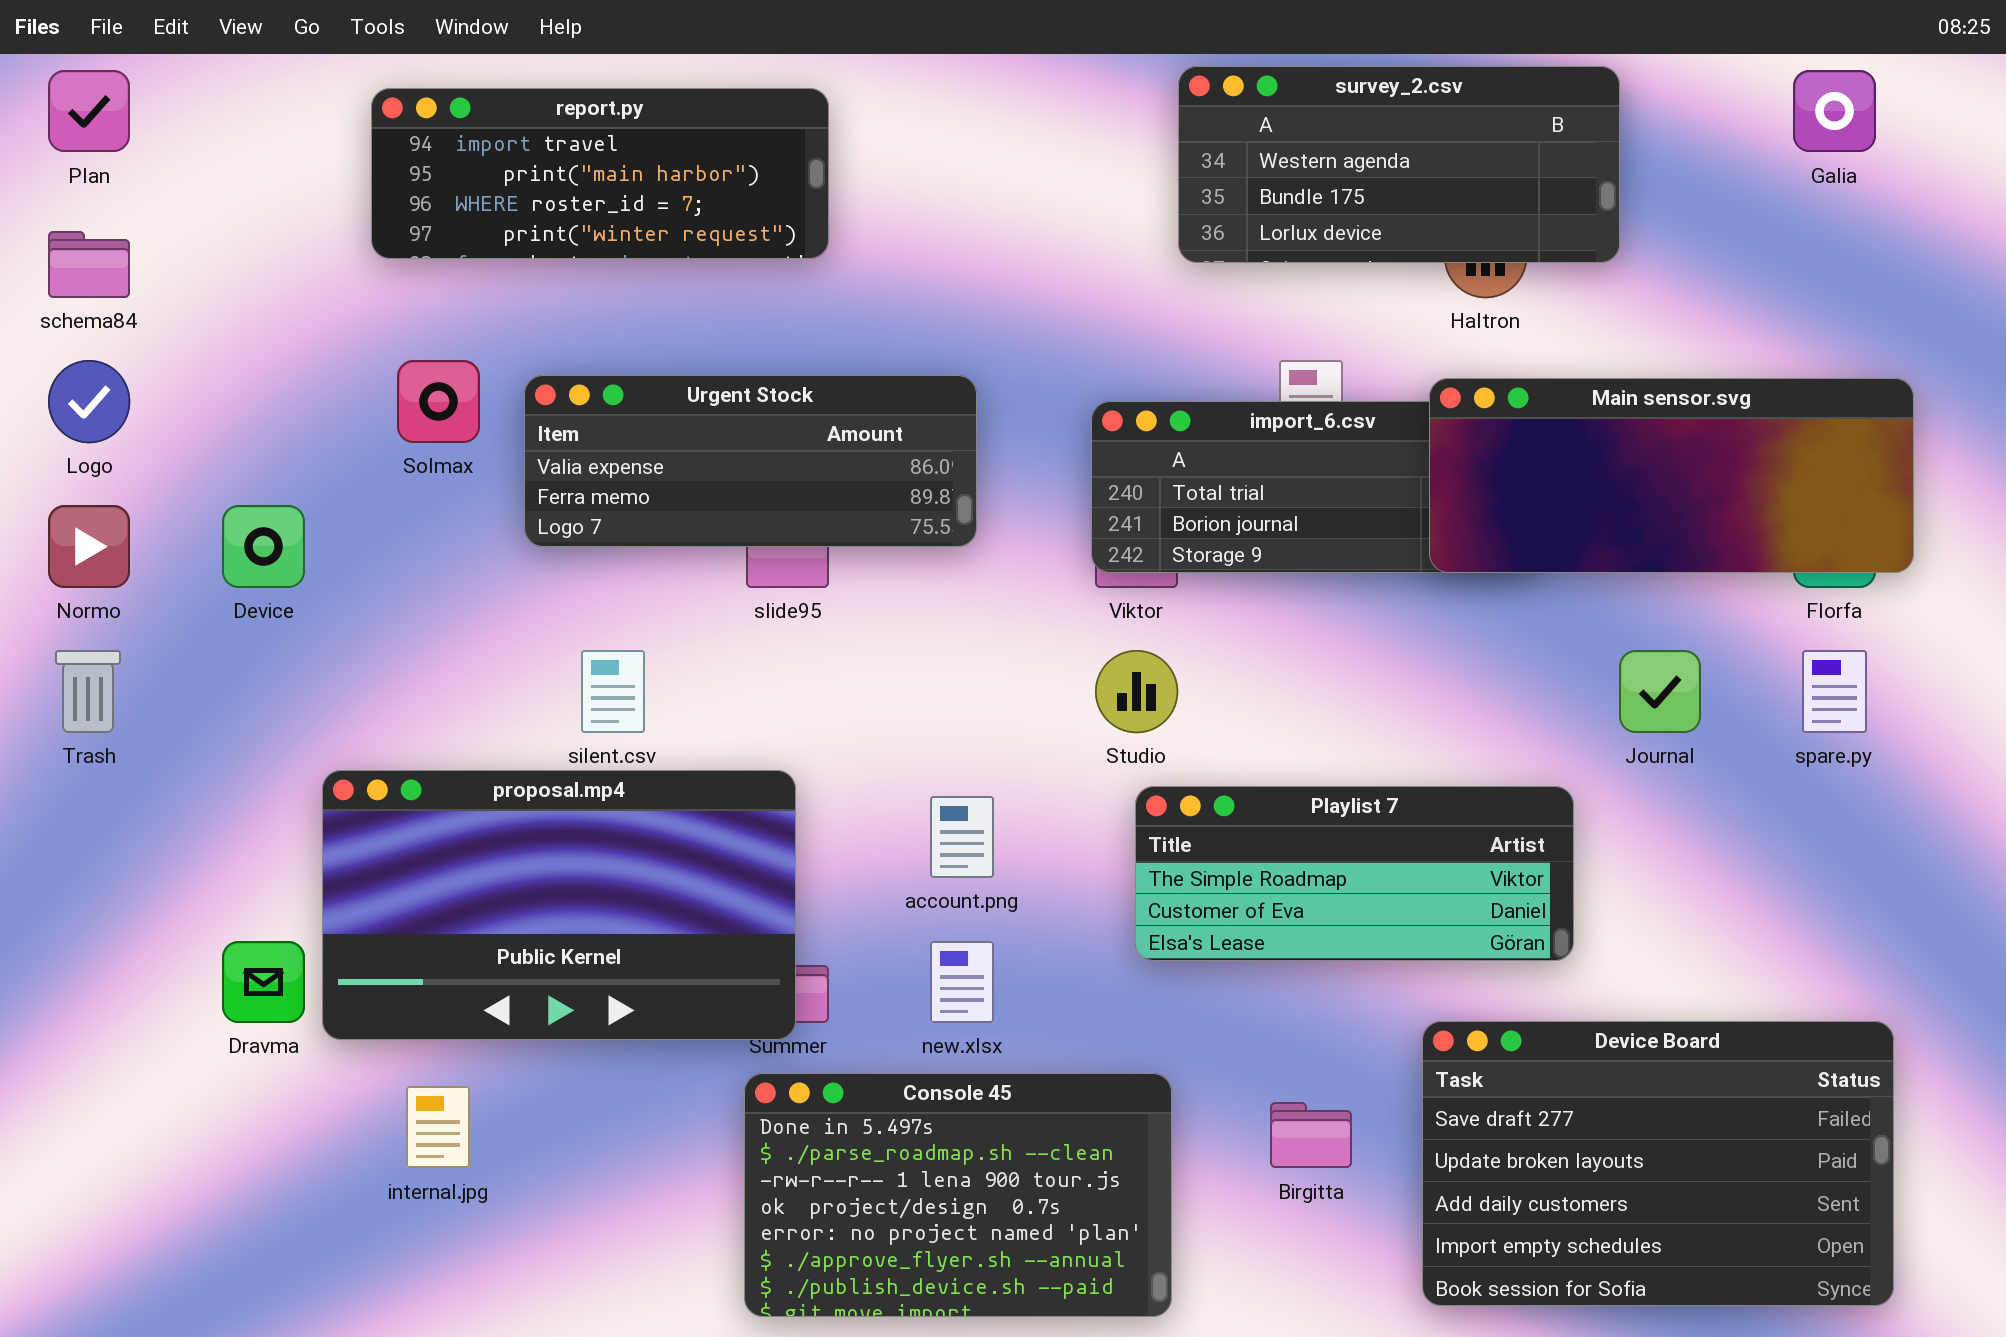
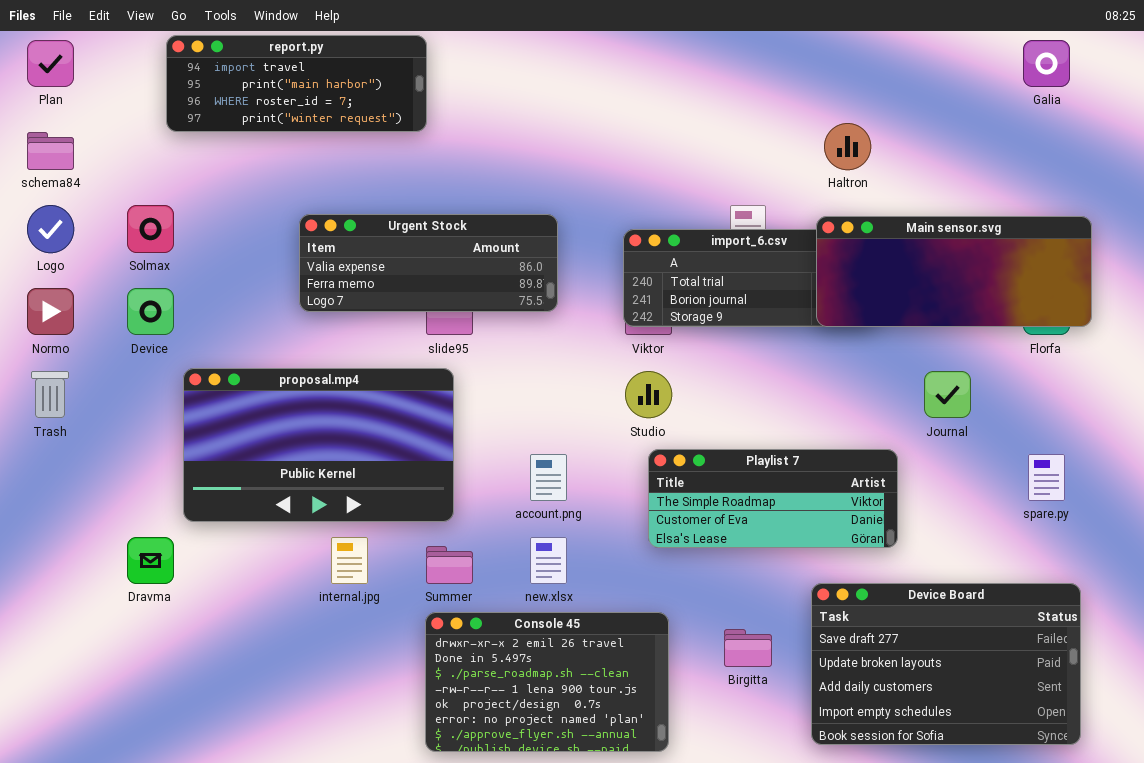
survey_2.csv: [1178,66,1620,263] -> none, closed
report.py: [371,88,829,259] -> [166,35,427,132], moved
Solmax: [397,360,480,443] -> [127,205,174,253], moved
spare.py: [1802,650,1867,733] -> [1028,454,1065,501], moved
proposal.mp4: [322,770,796,1040] -> [183,368,454,522], moved
Console 45: [744,1073,1172,1317] -> [425,612,669,752], scrolled up 1 row
internal.jpg: [406,1086,470,1168] -> [331,537,368,584], moved

